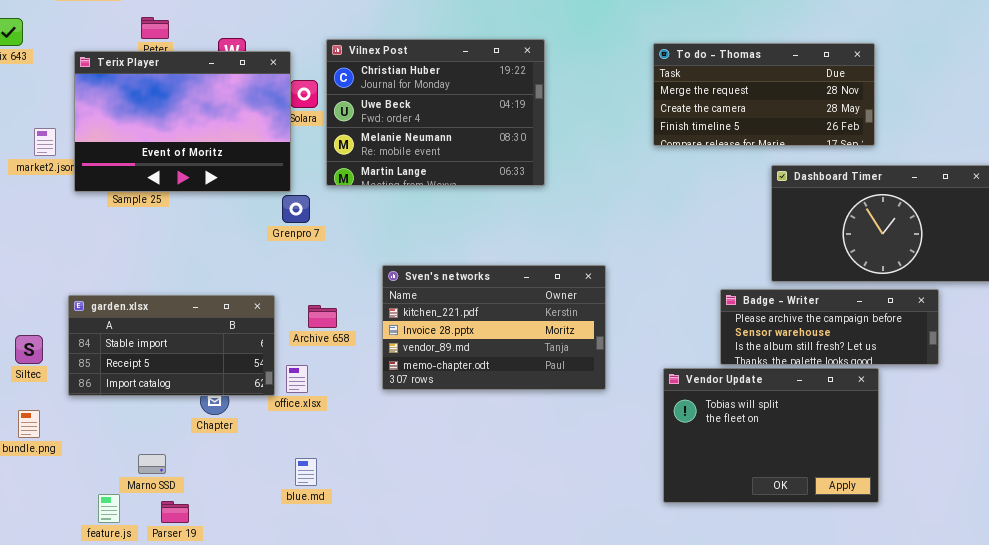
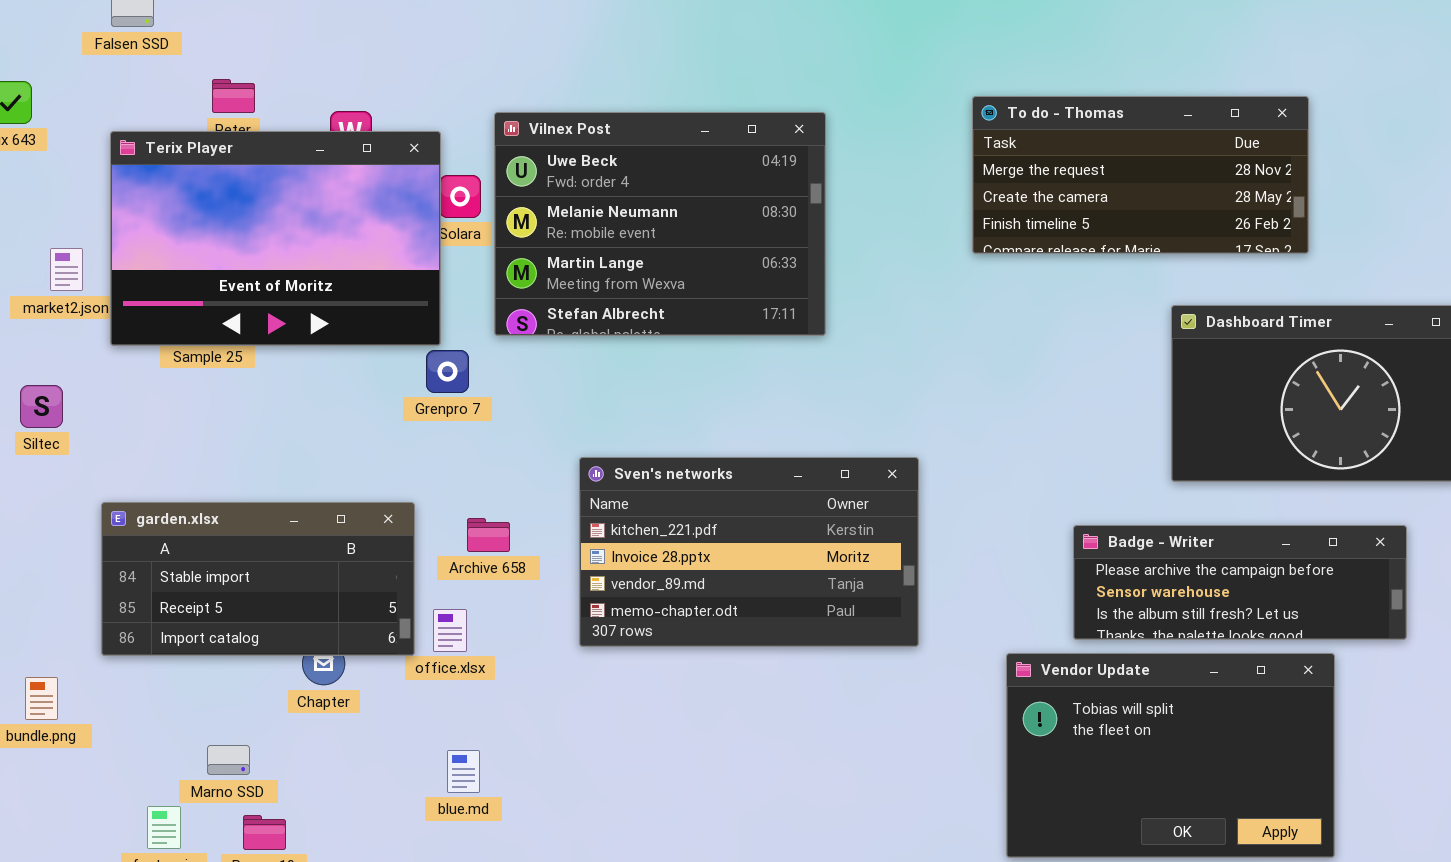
Vilnex Post: [326,39,545,186] -> [494,112,826,336], scrolled down 1 row
To do - Thomas: [653,43,875,146] -> [972,96,1309,254], moved
Badge - Writer: [720,289,939,365] -> [1073,525,1407,640], moved
Siltec: [15,335,43,364] -> [20,385,63,428], moved
Vendor Update: [663,368,879,503] -> [1006,653,1335,858], moved

